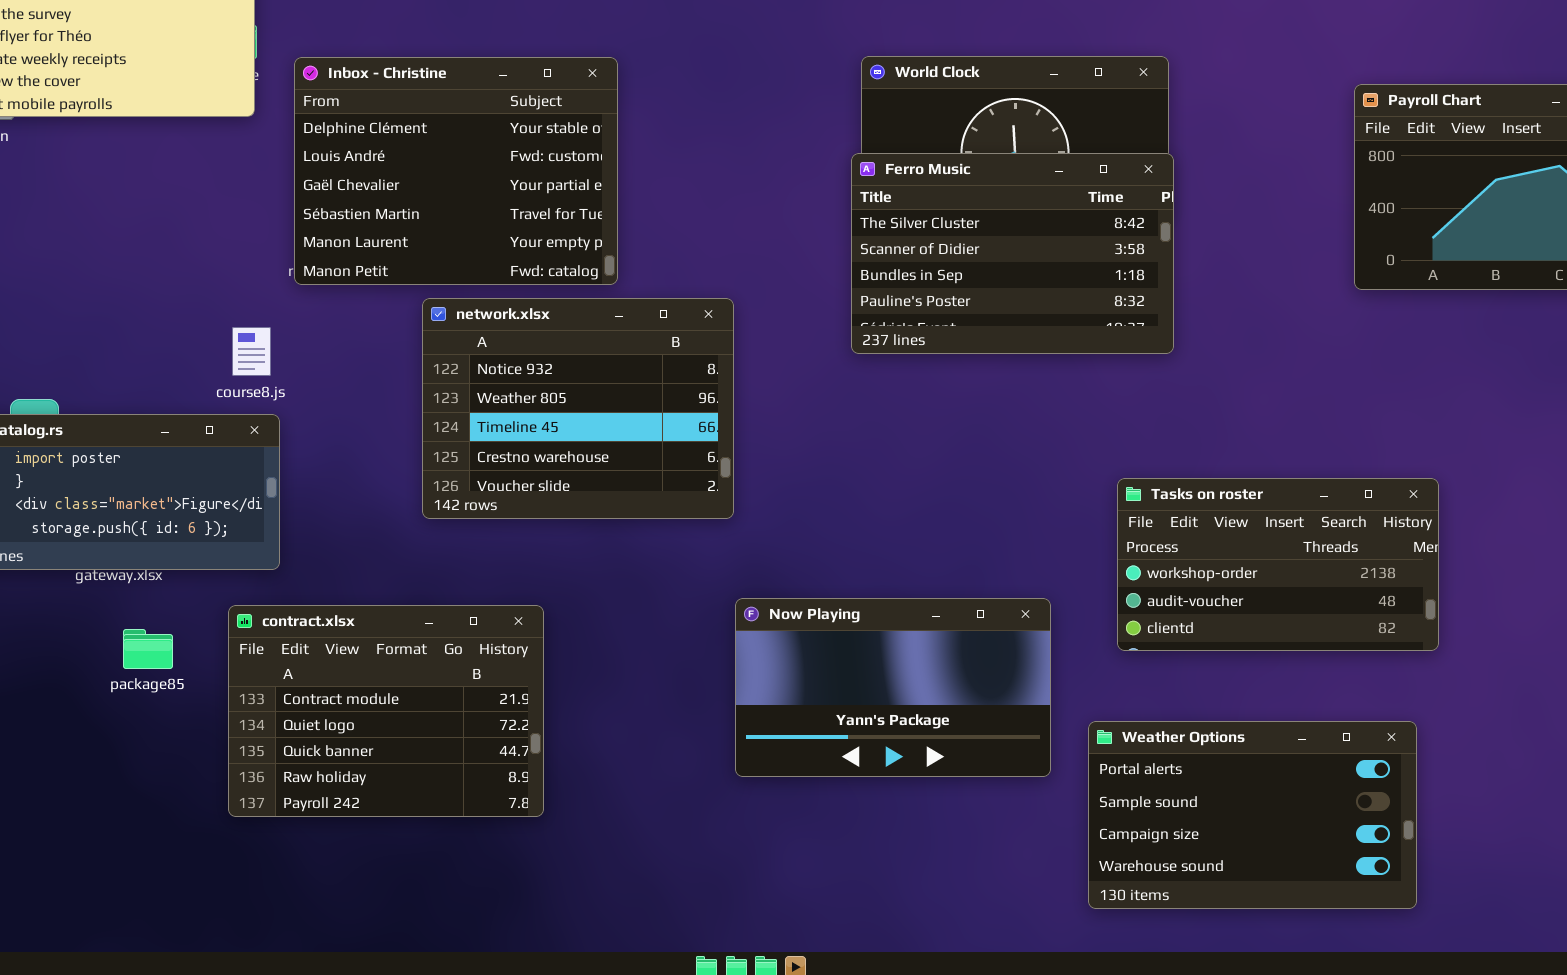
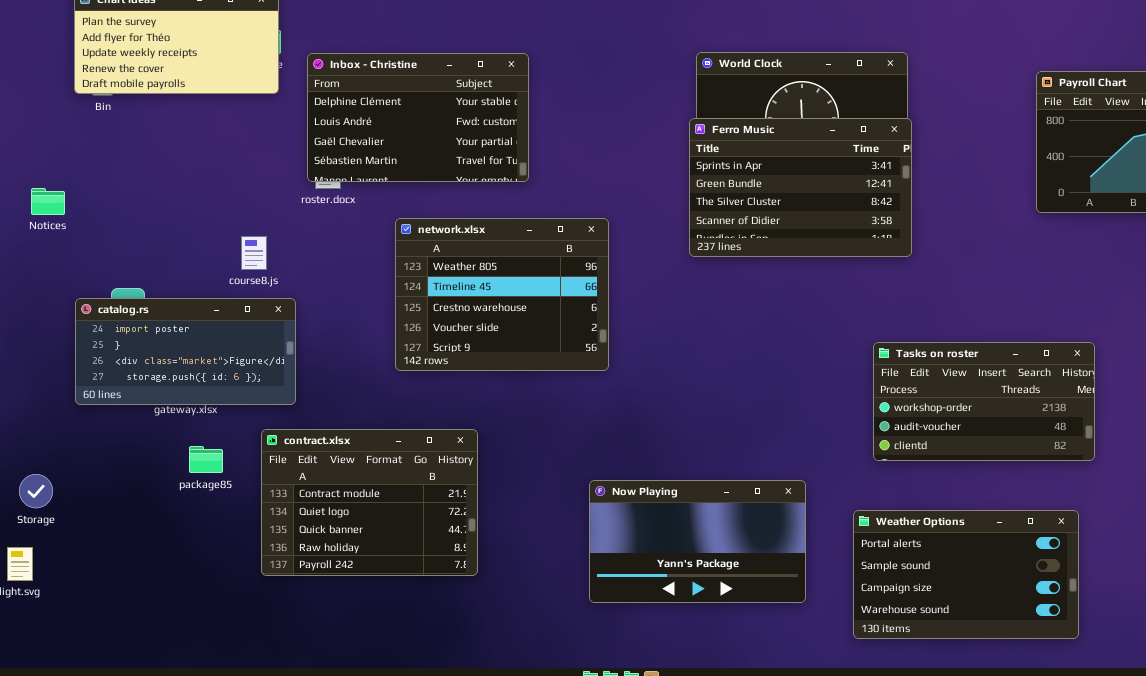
Inbox - Christine: [294,57,618,285] -> [307,53,529,182], resized
Ferro Music: [851,153,1174,354] -> [689,118,912,257], scrolled up 2 rows
network.xlsx: [422,298,734,519] -> [395,218,609,371], scrolled down 1 row
course8.js: [232,327,271,376] -> [241,236,267,270], moved
Now Playing: [735,598,1051,777] -> [589,480,806,603], moved

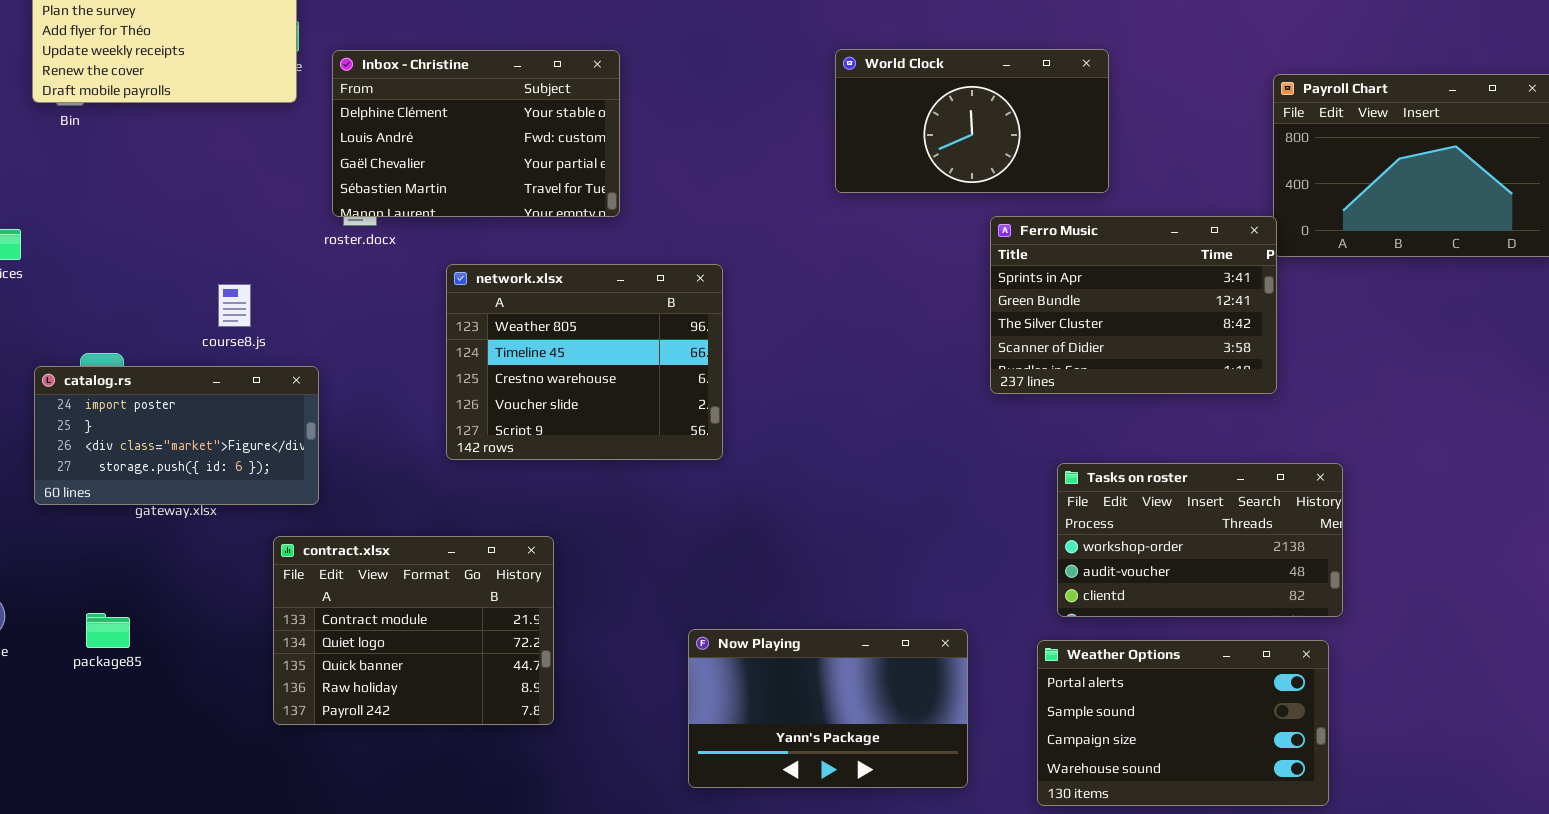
Ferro Music: [689,118,912,257] -> [990,216,1277,394], moved
course8.js: [241,236,267,270] -> [218,284,251,327], moved
Tasks on roster: [873,342,1095,461] -> [1057,463,1343,617], moved
package85: [189,446,223,473] -> [86,613,130,648], moved
Now Playing: [589,480,806,603] -> [688,629,968,788], moved

